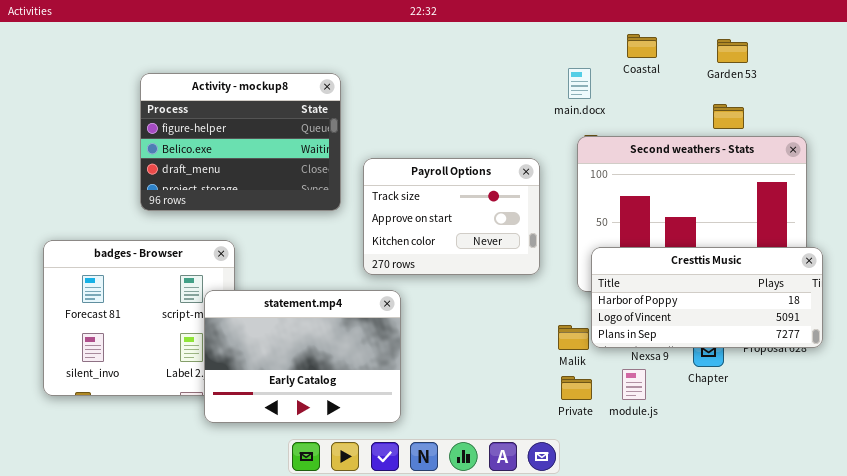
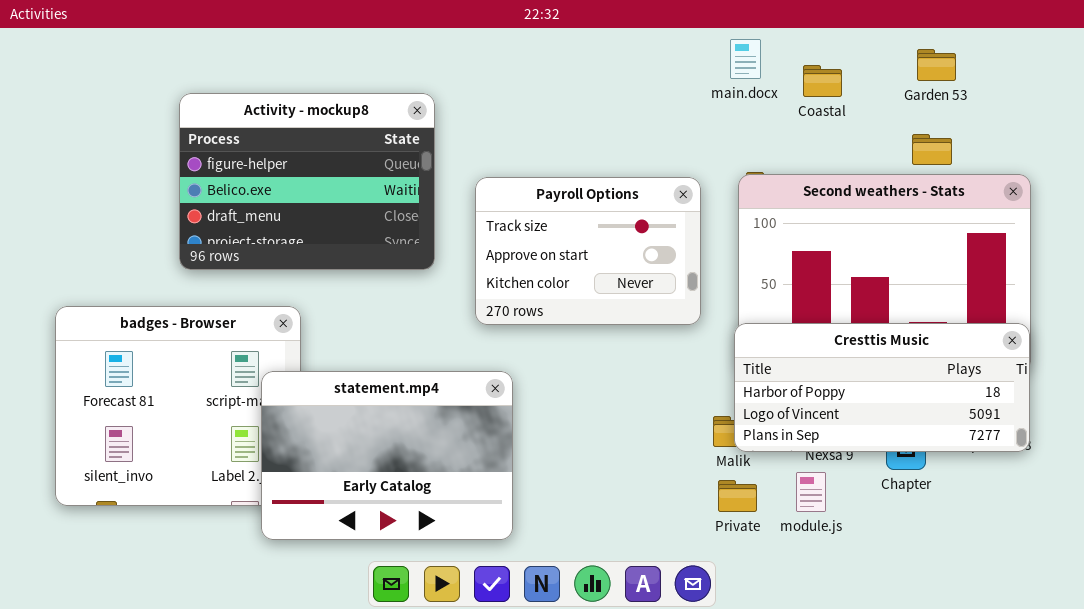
Coastal: [627,34,657,58] -> [803,65,842,97], moved
main.docx: [568,68,591,99] -> [730,39,761,79], moved
Payroll Options: [363,158,540,275] -> [475,177,701,325], moved
Cresttis Music: [591,247,823,348] -> [734,323,1030,452], moved

